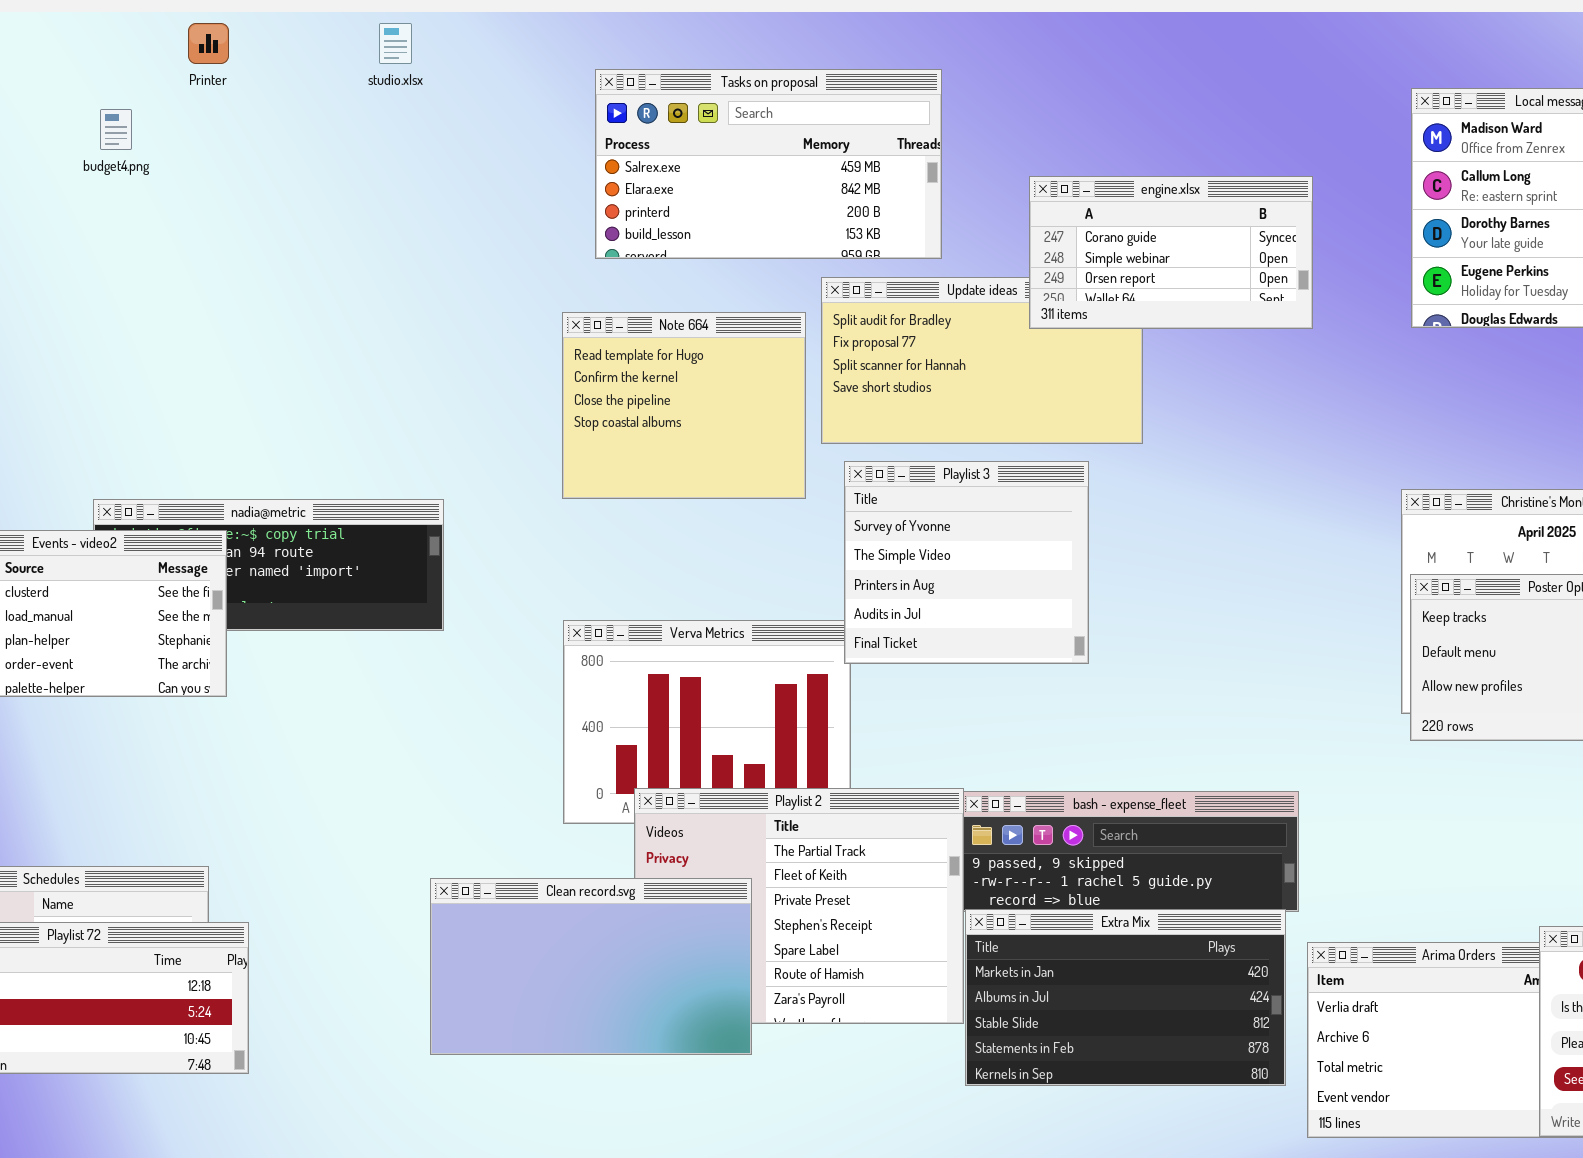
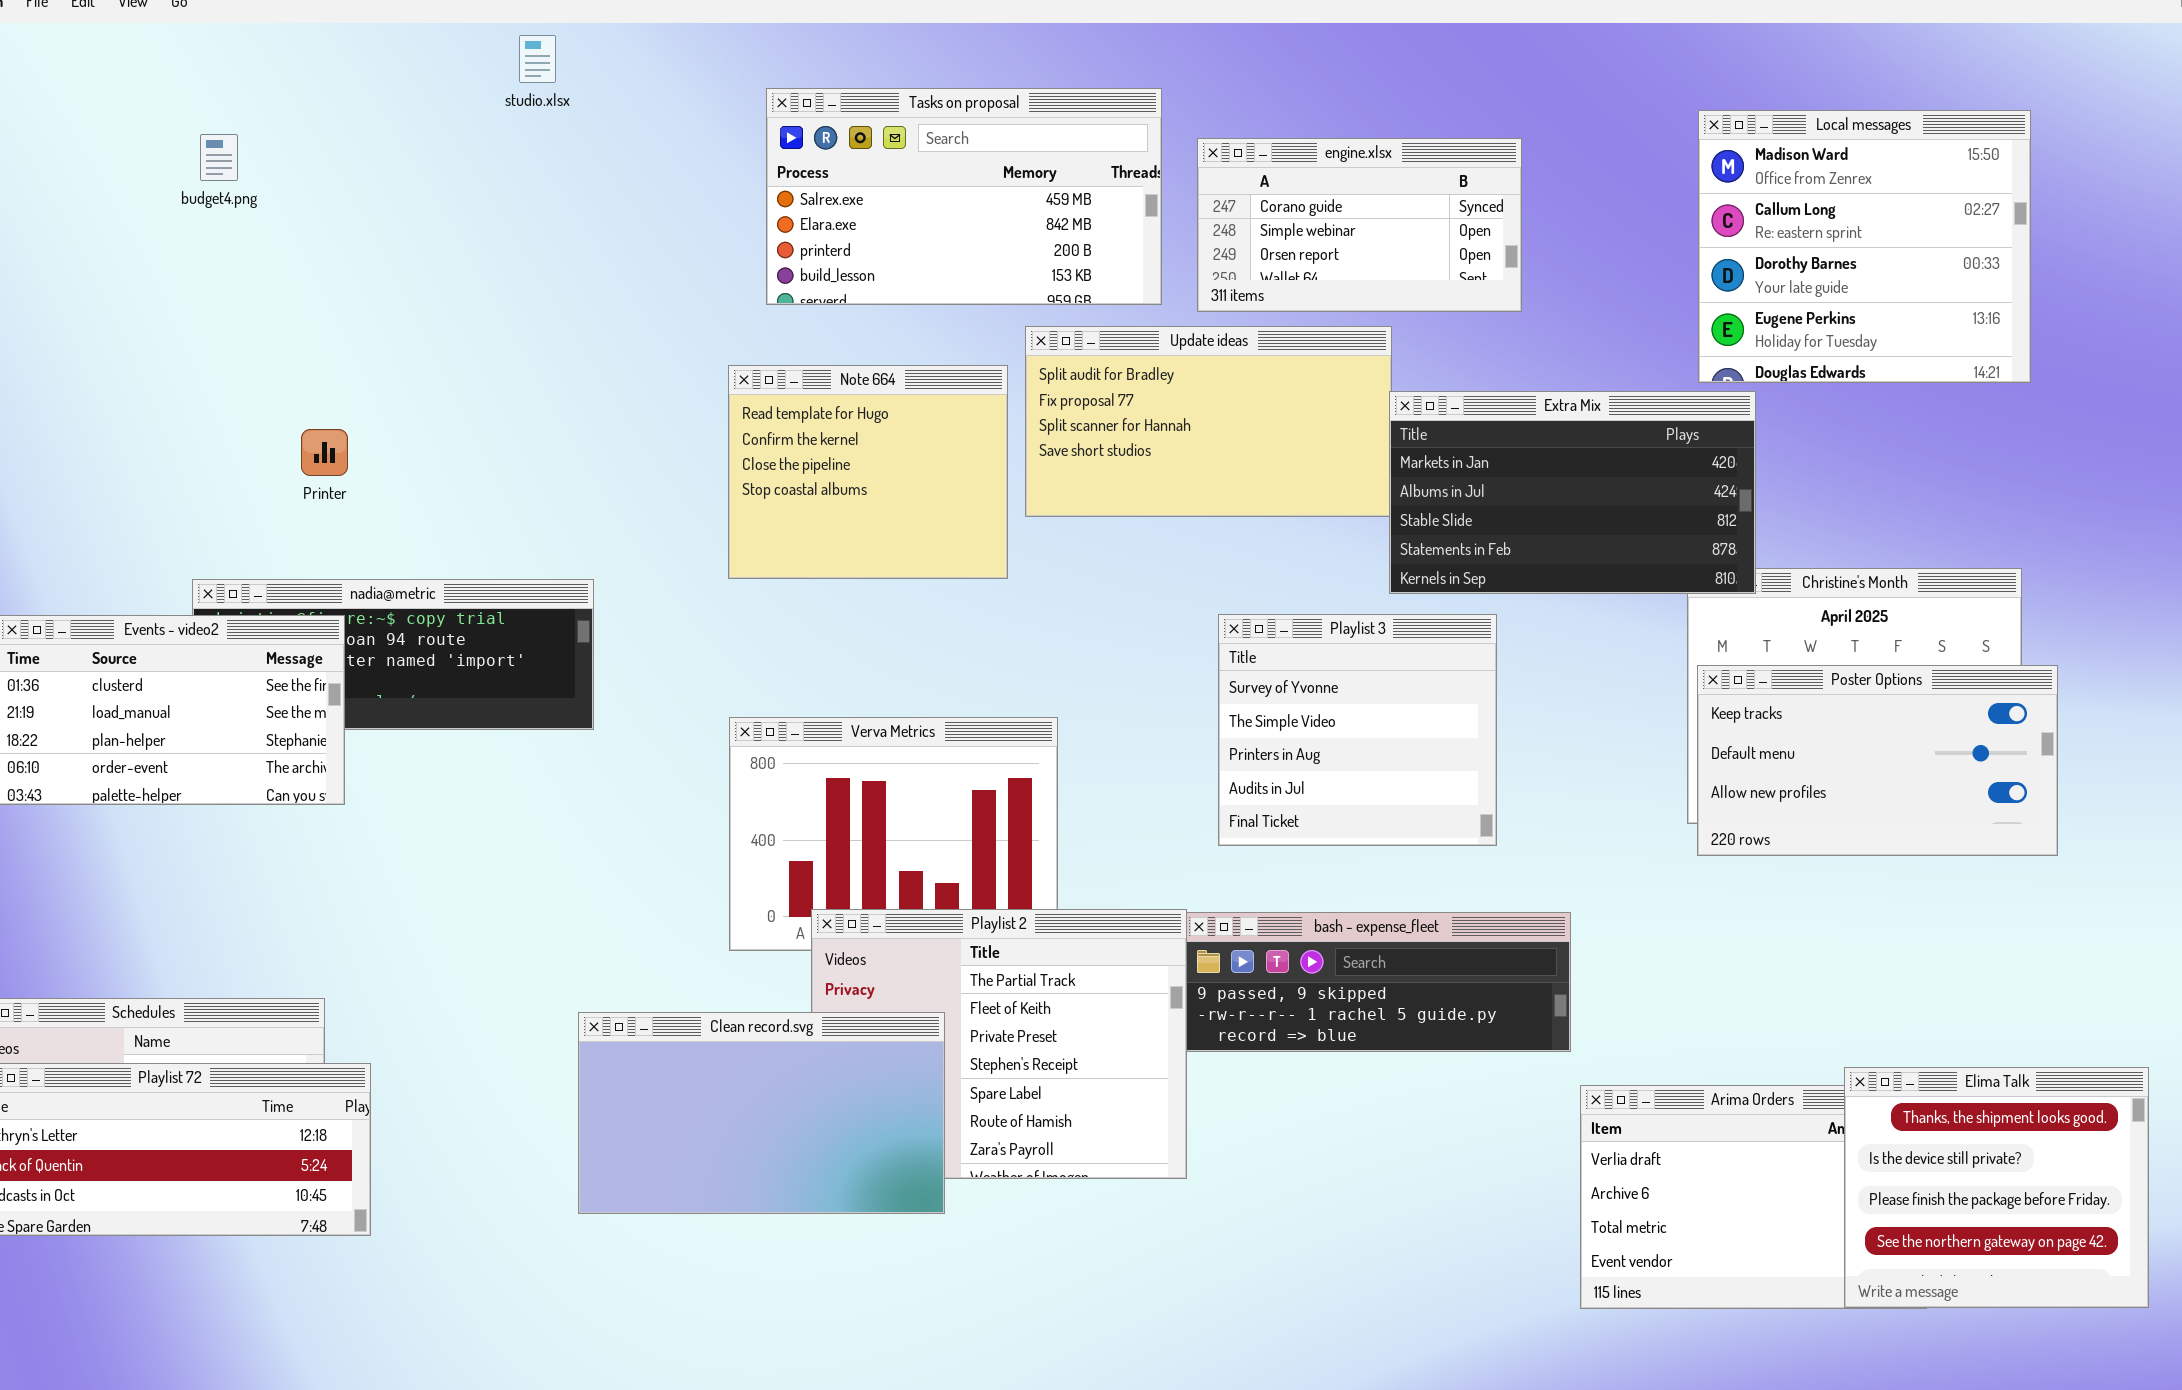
Printer: [188,23,229,64] -> [301,429,348,476], moved
engine.xlsx: [1029,176,1313,329] -> [1197,138,1522,312], moved
Playlist 3: [844,461,1089,664] -> [1218,614,1497,846], moved
Extra Mix: [965,909,1286,1086] -> [1389,391,1756,594], moved

